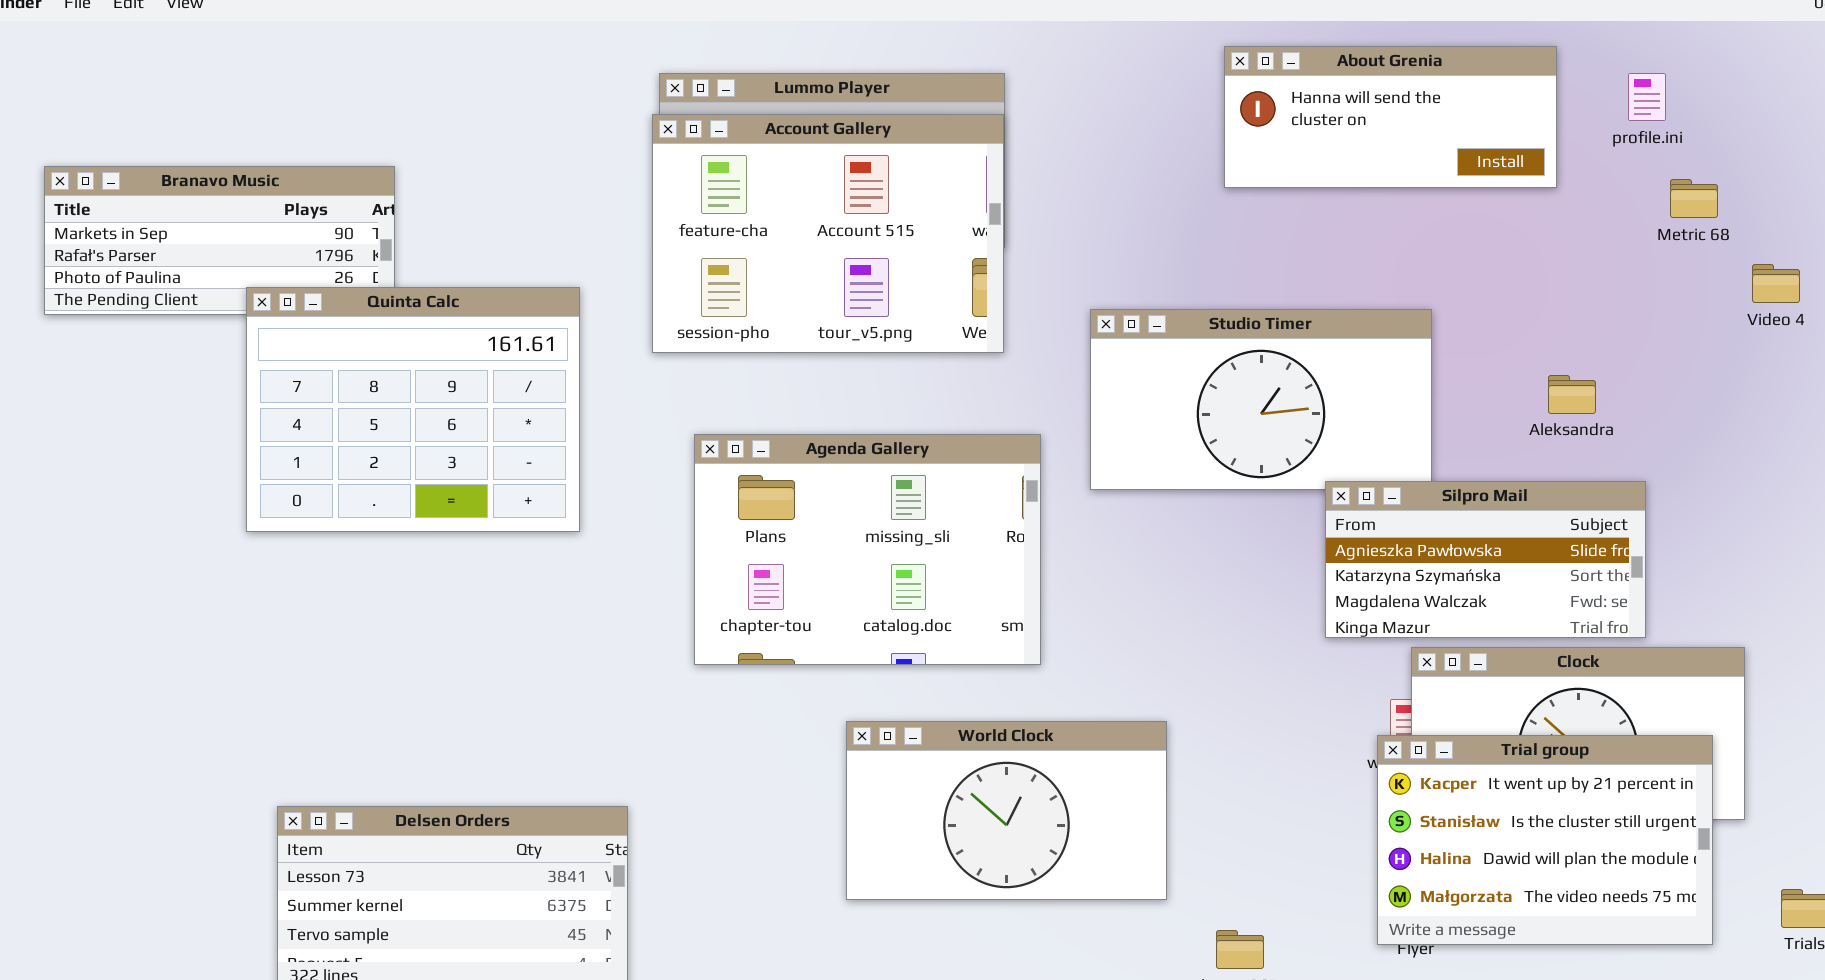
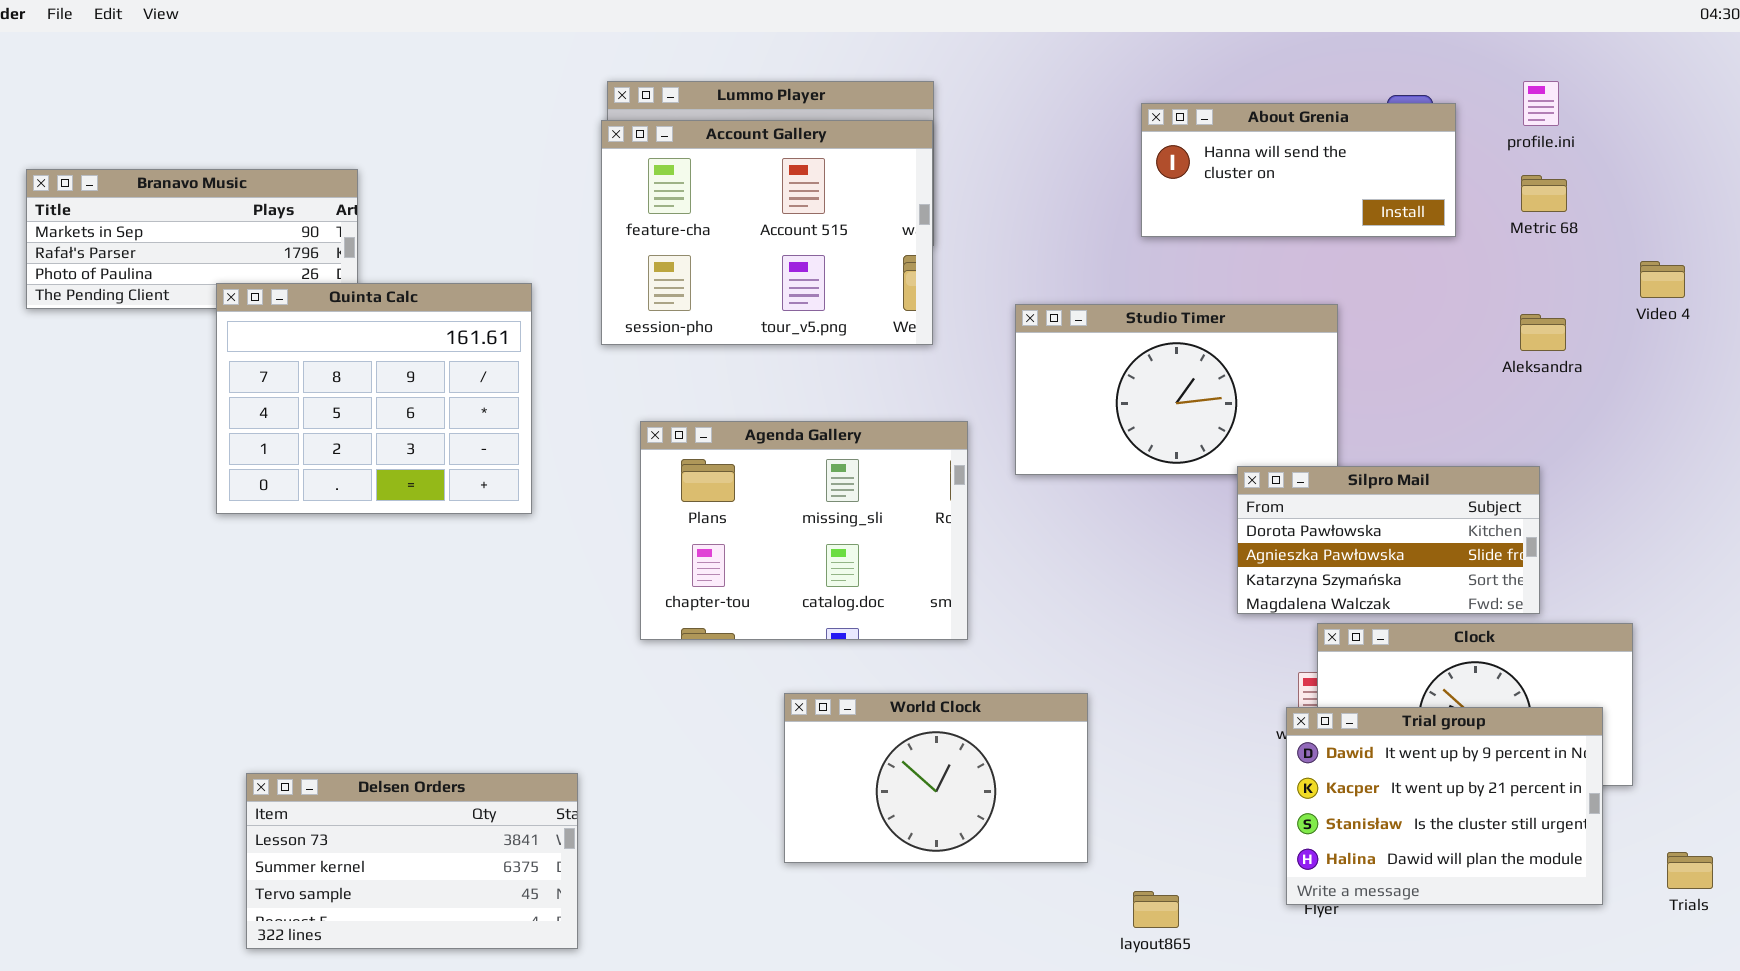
About Grenia: [1224,46,1557,188] -> [1141,103,1456,237], moved
Metric 68: [1670,179,1718,218] -> [1521,175,1567,212], moved
Aleksandra: [1548,375,1596,414] -> [1520,314,1566,351], moved
Silpro Mail: [1325,481,1646,638] -> [1237,466,1540,614], scrolled up 1 row
Trial group: [1377,735,1713,945] -> [1286,707,1603,905], scrolled up 1 row

